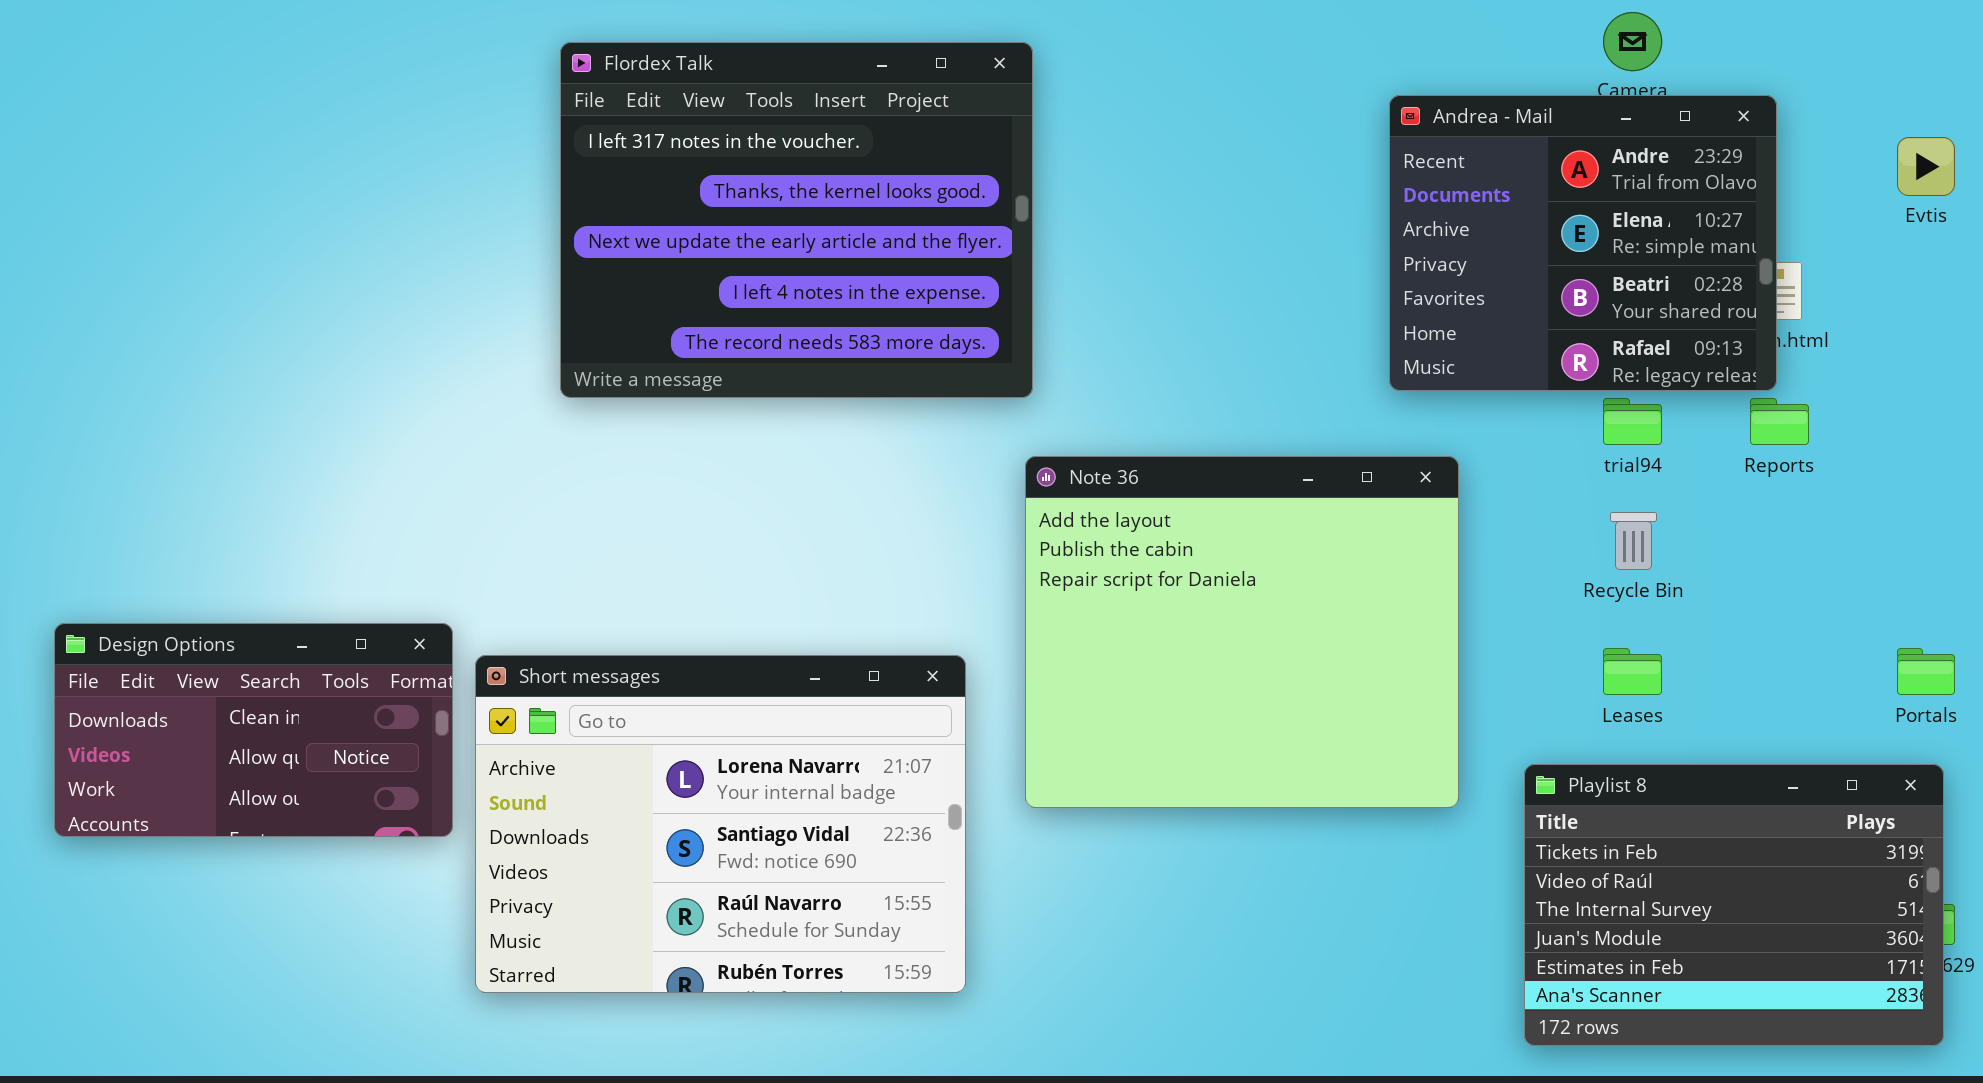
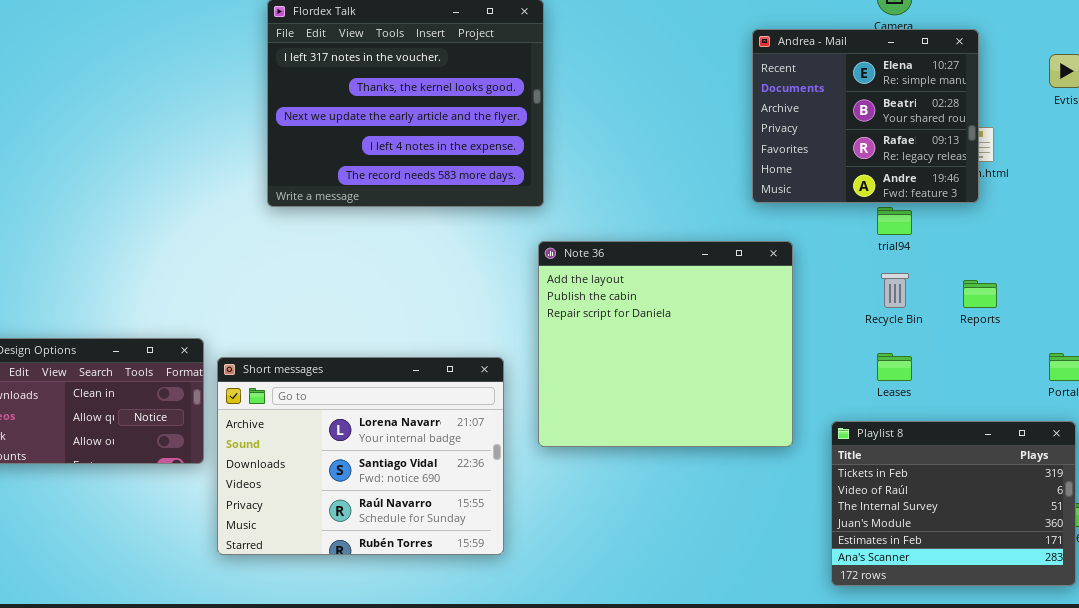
Andrea - Mail: [1389,95,1777,391] -> [752,29,979,203], scrolled down 1 row
Reports: [1750,398,1809,445] -> [963,280,997,308], moved

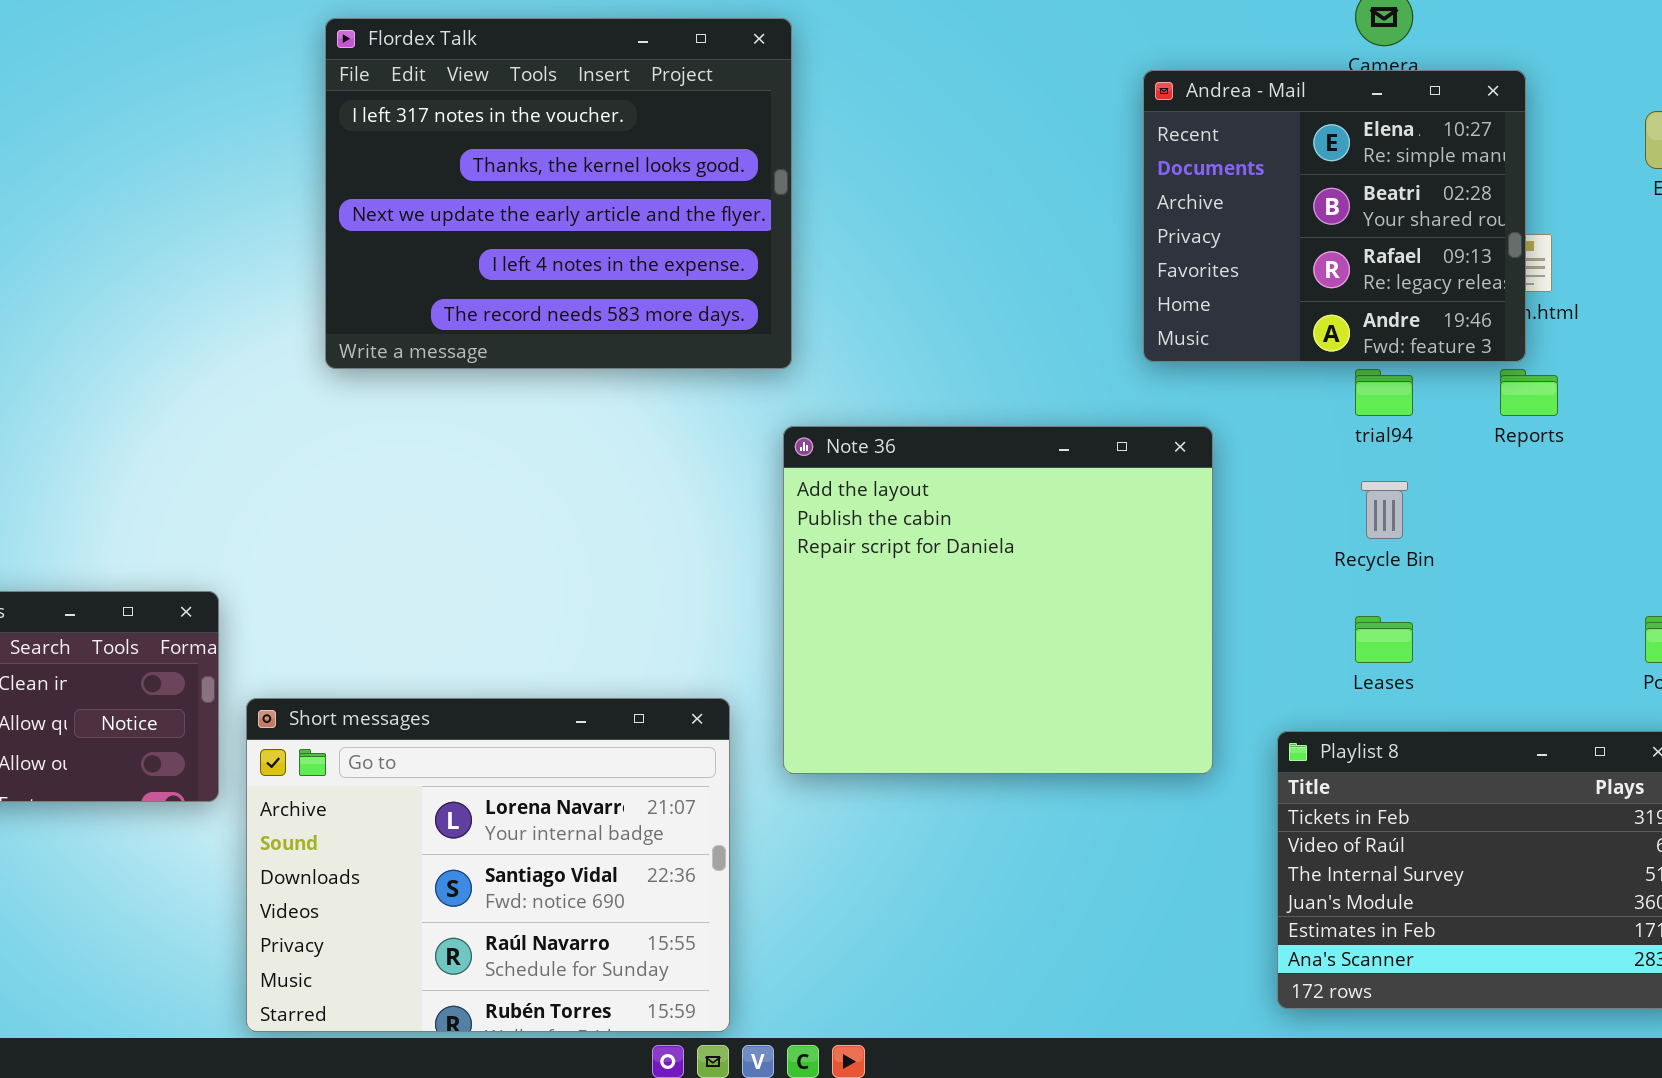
Reports: [963,280,997,308] -> [1500,369,1558,416], moved
Short messages: [217,357,504,555] -> [246,698,730,1032], moved

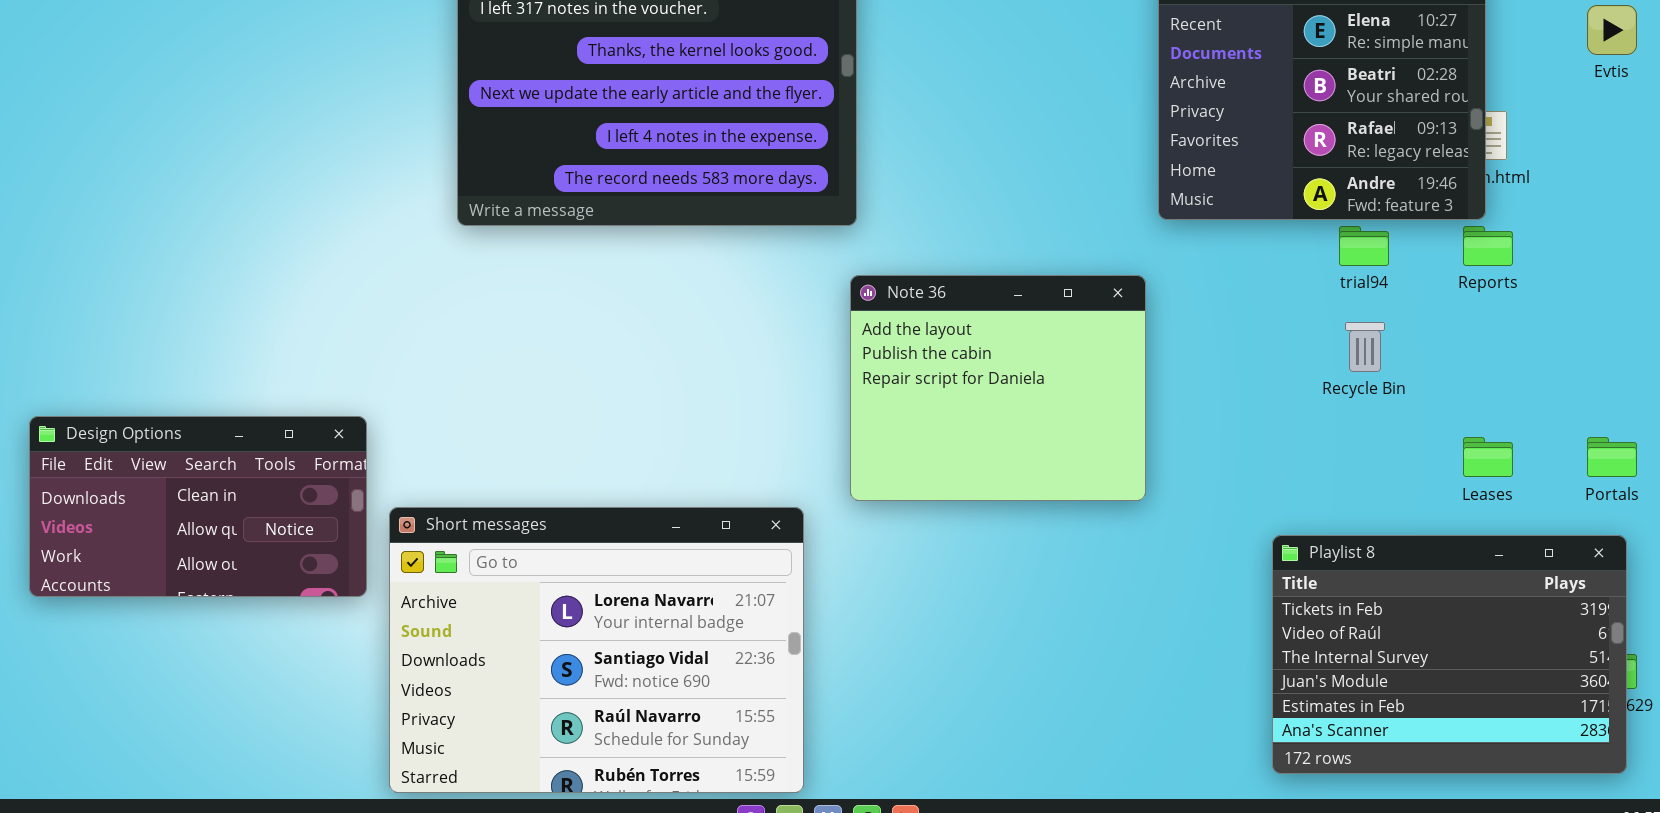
Note 36: [783,426,1213,774] -> [850,275,1146,501], resized
Leases: [1355,616,1413,663] -> [1463,437,1513,477], moved

